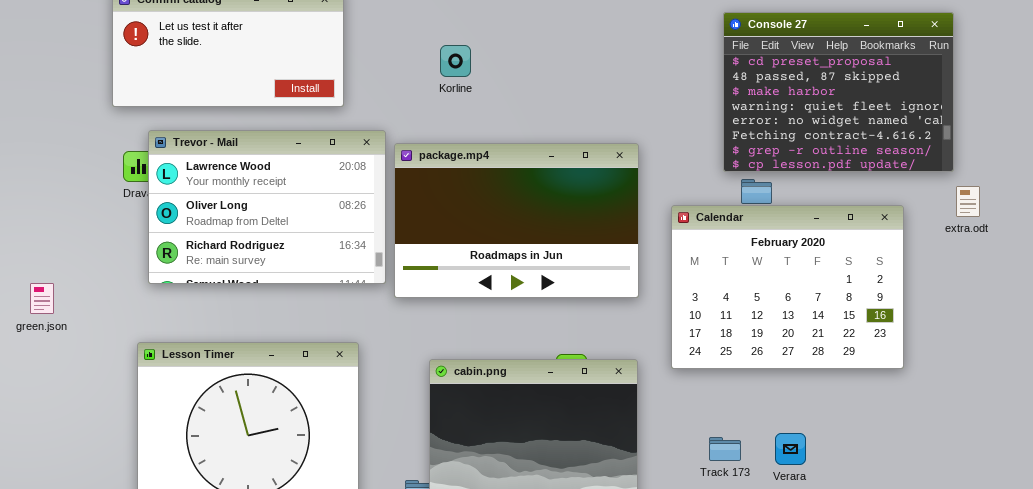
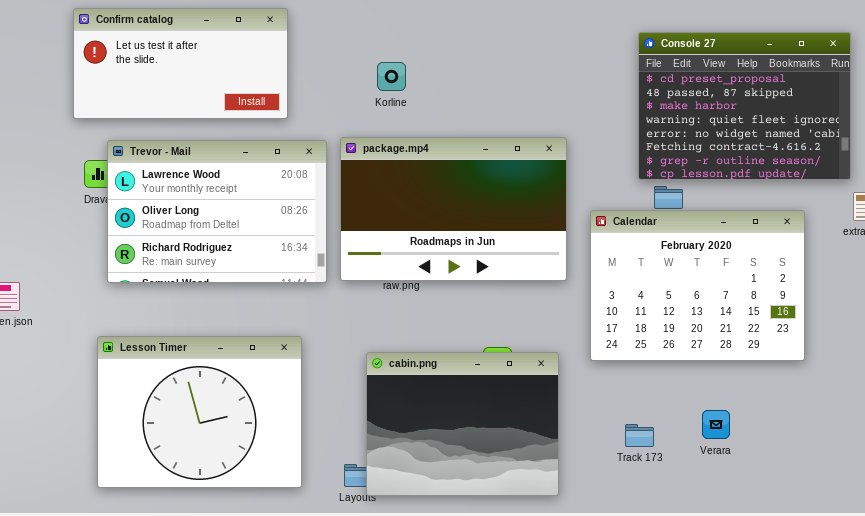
package.mp4: [394,143,639,298] -> [340,137,567,281], moved
Verara: [775,433,806,465] -> [702,410,730,439], moved

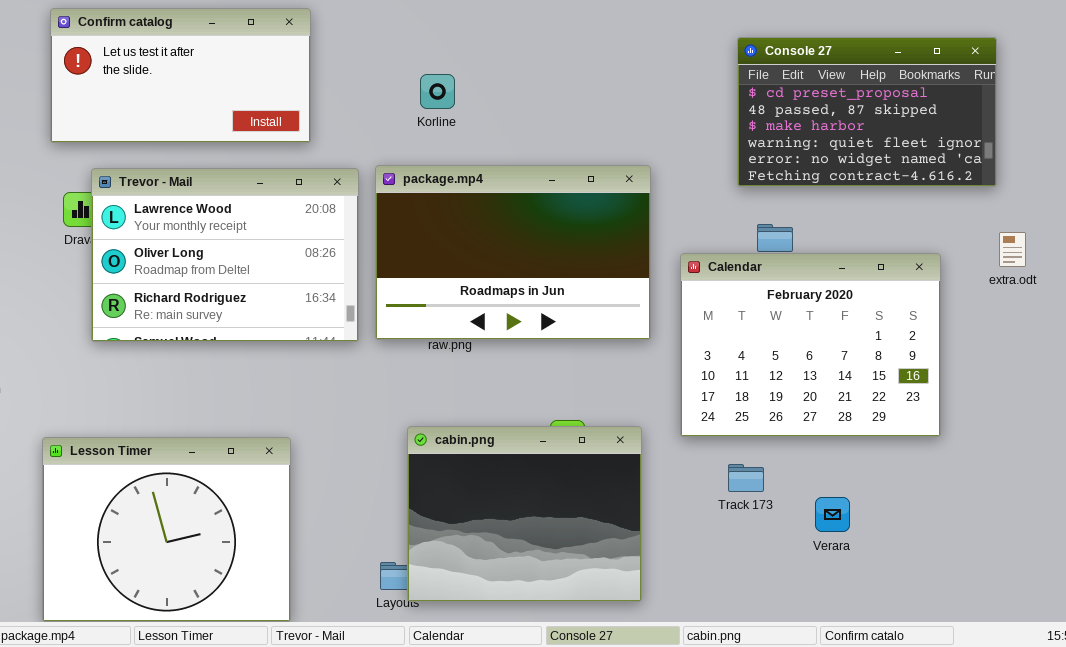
Console 27: [638,32,851,180] -> [737,37,997,187], resized
Lesson Timer: [97,336,302,488] -> [42,437,291,622], moved
Track 173: [625,424,654,447] -> [728,464,764,492], moved

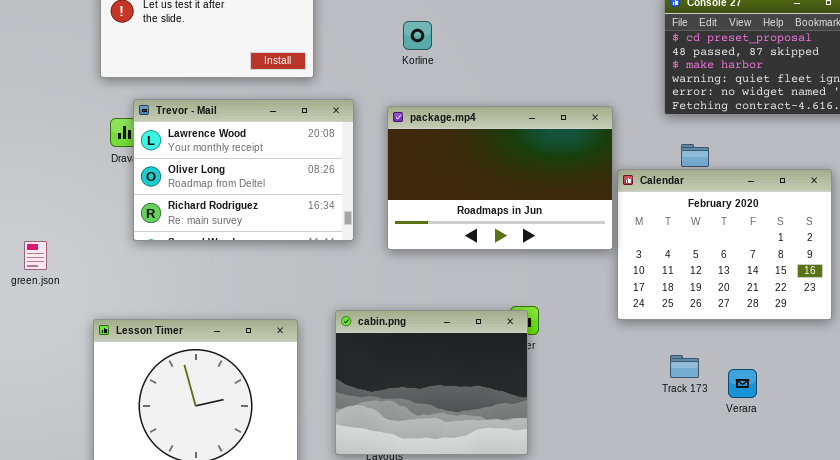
package.mp4: [375,165,651,340] -> [387,106,613,250], moved
cabin.png: [407,426,642,602] -> [335,310,528,455], moved
Track 173: [728,464,764,492] -> [670,355,699,378], moved

